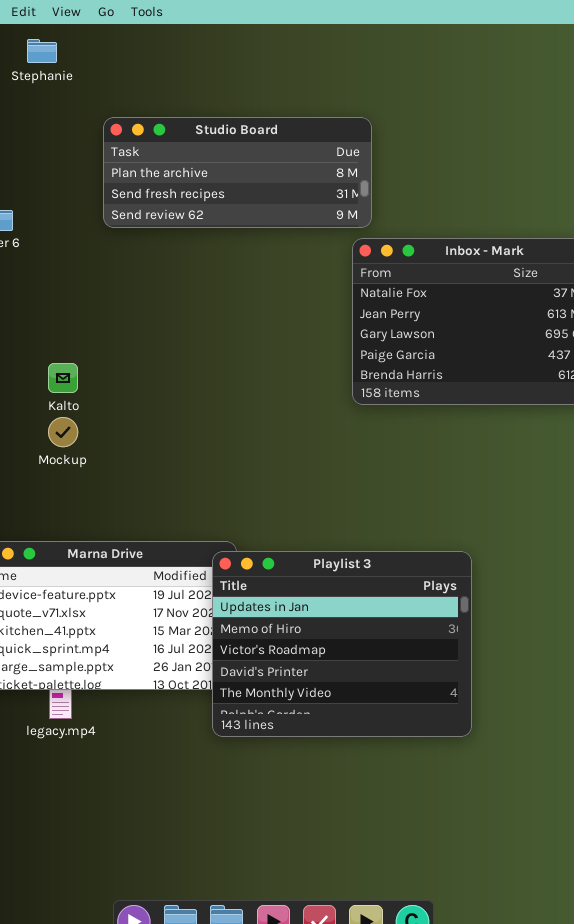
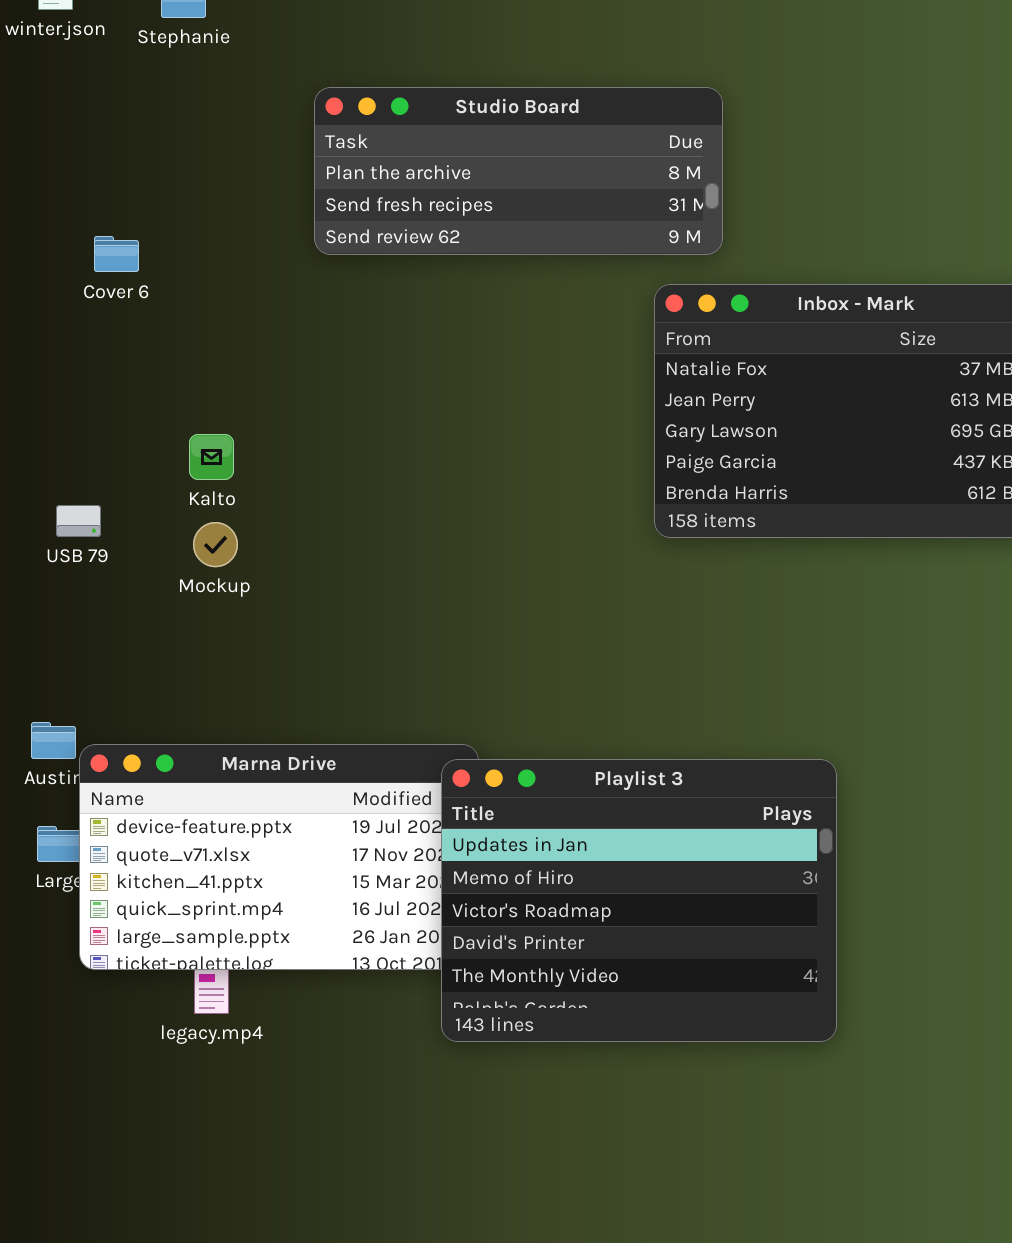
Studio Board: [103,117,372,228] -> [314,87,723,255], moved
Kalto: [48,363,78,393] -> [189,434,234,480], moved
Mockup: [48,417,78,447] -> [193,522,238,567], moved

